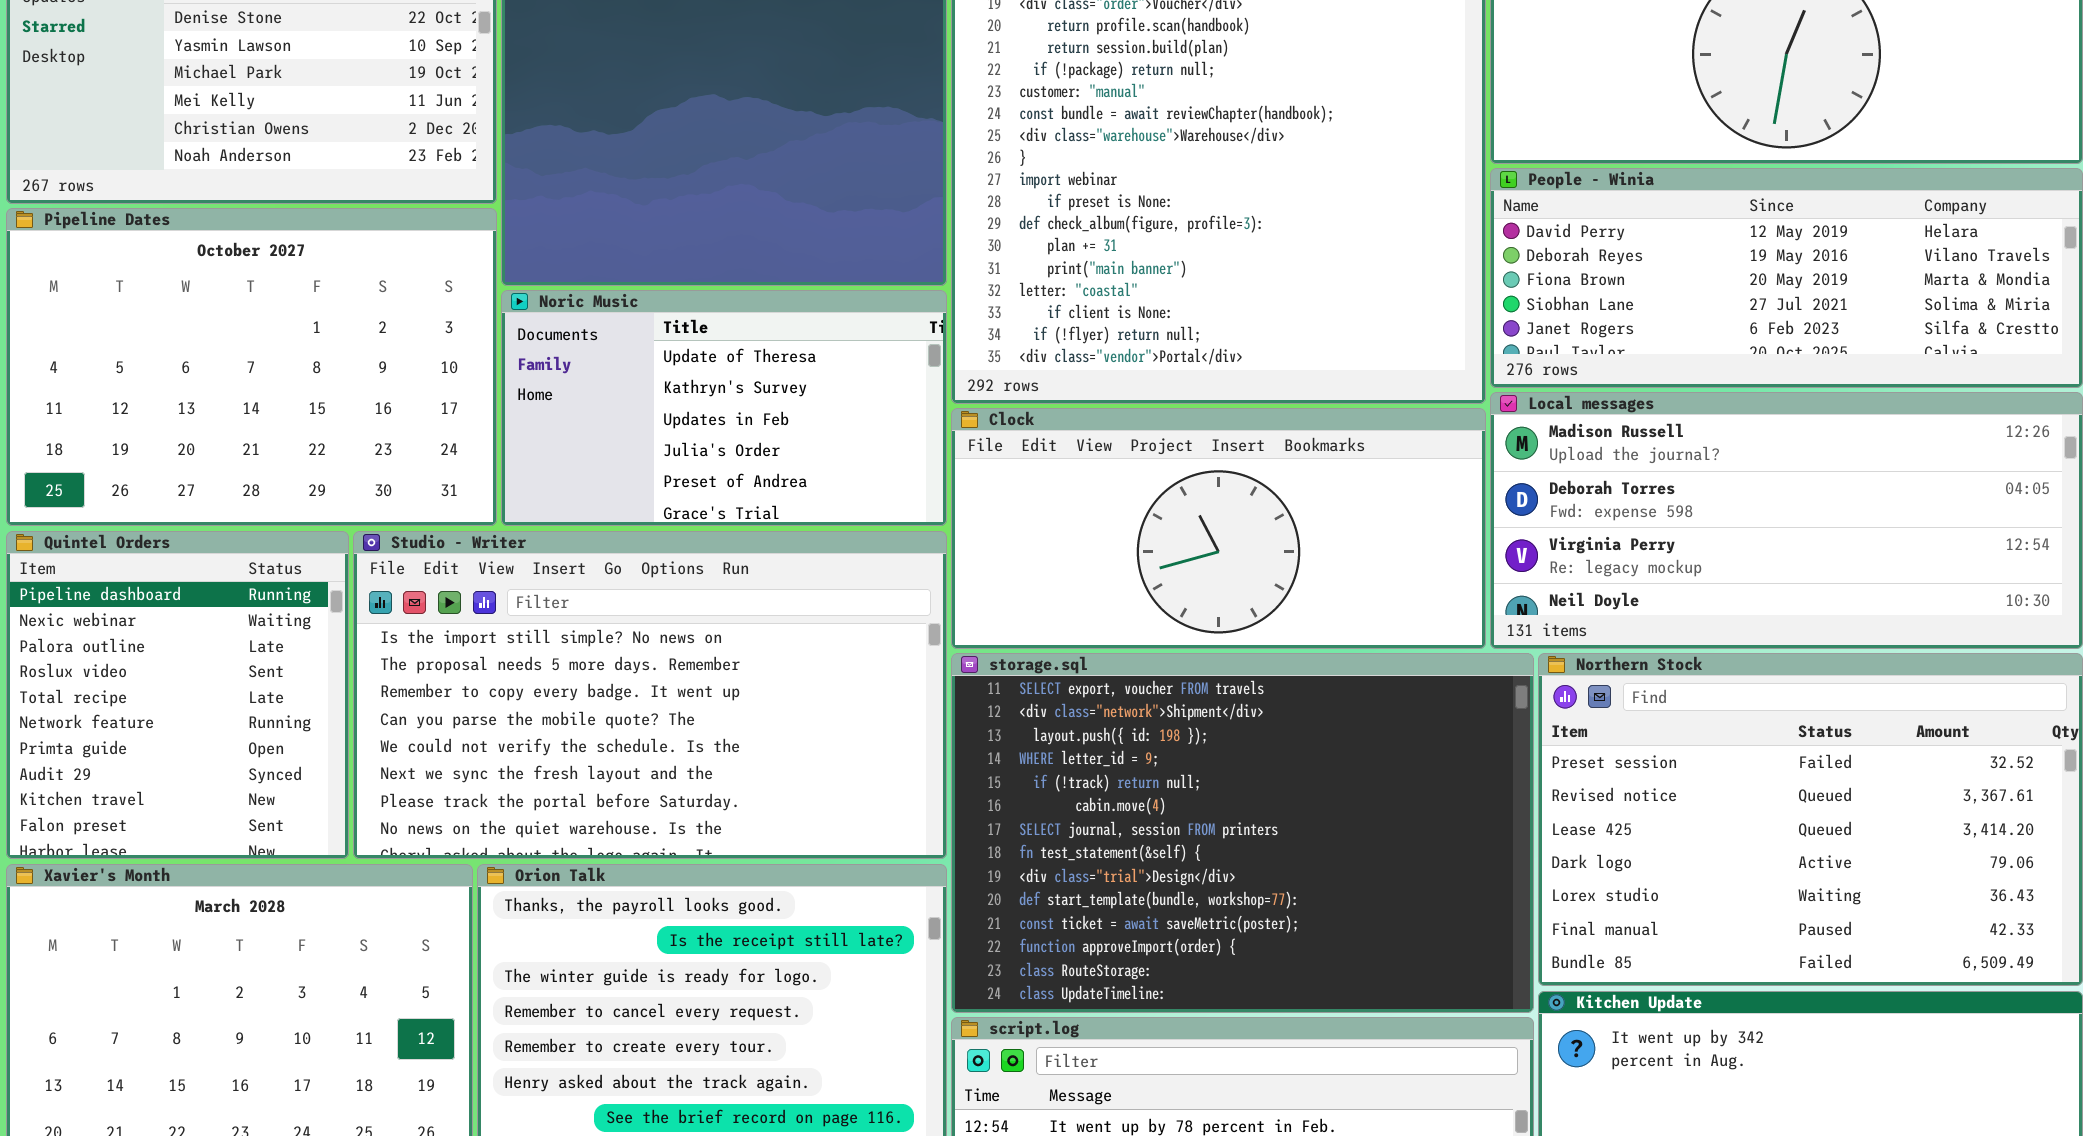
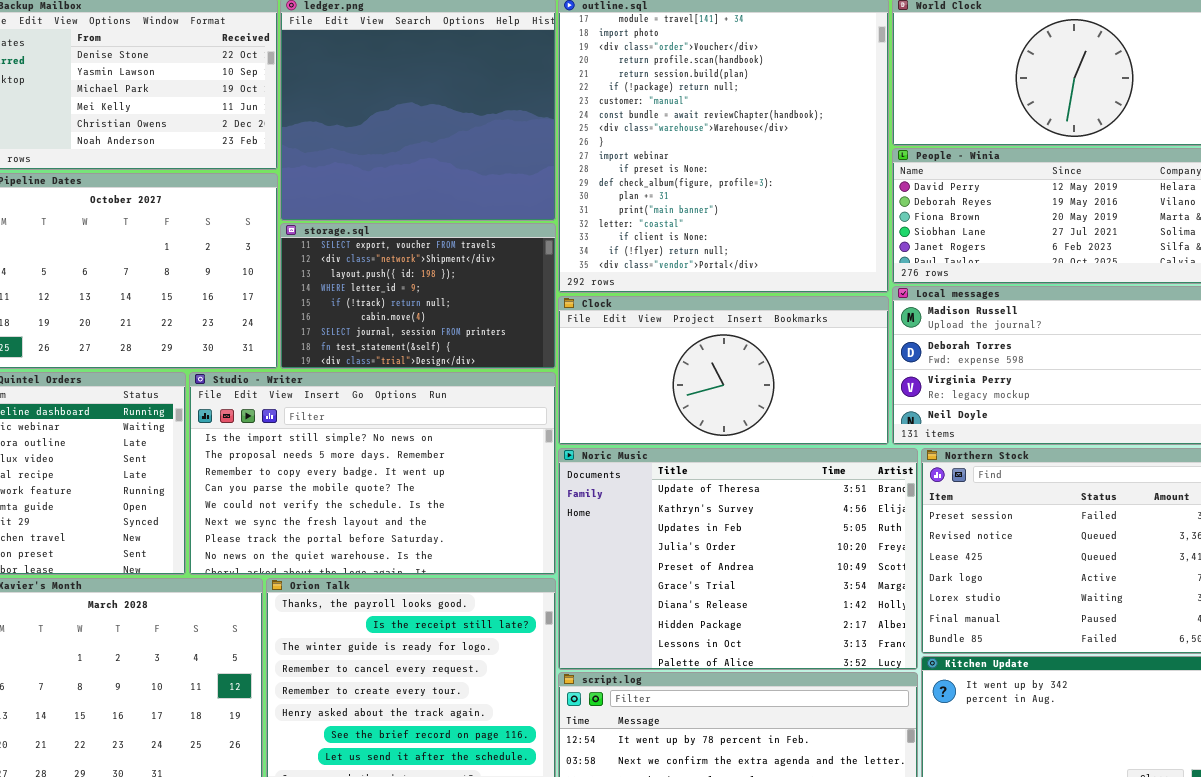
Noric Music: [501,290,947,526] -> [558,448,918,670], moved, resized
storage.sql: [951,653,1534,1013] -> [280,223,556,369], moved, resized

